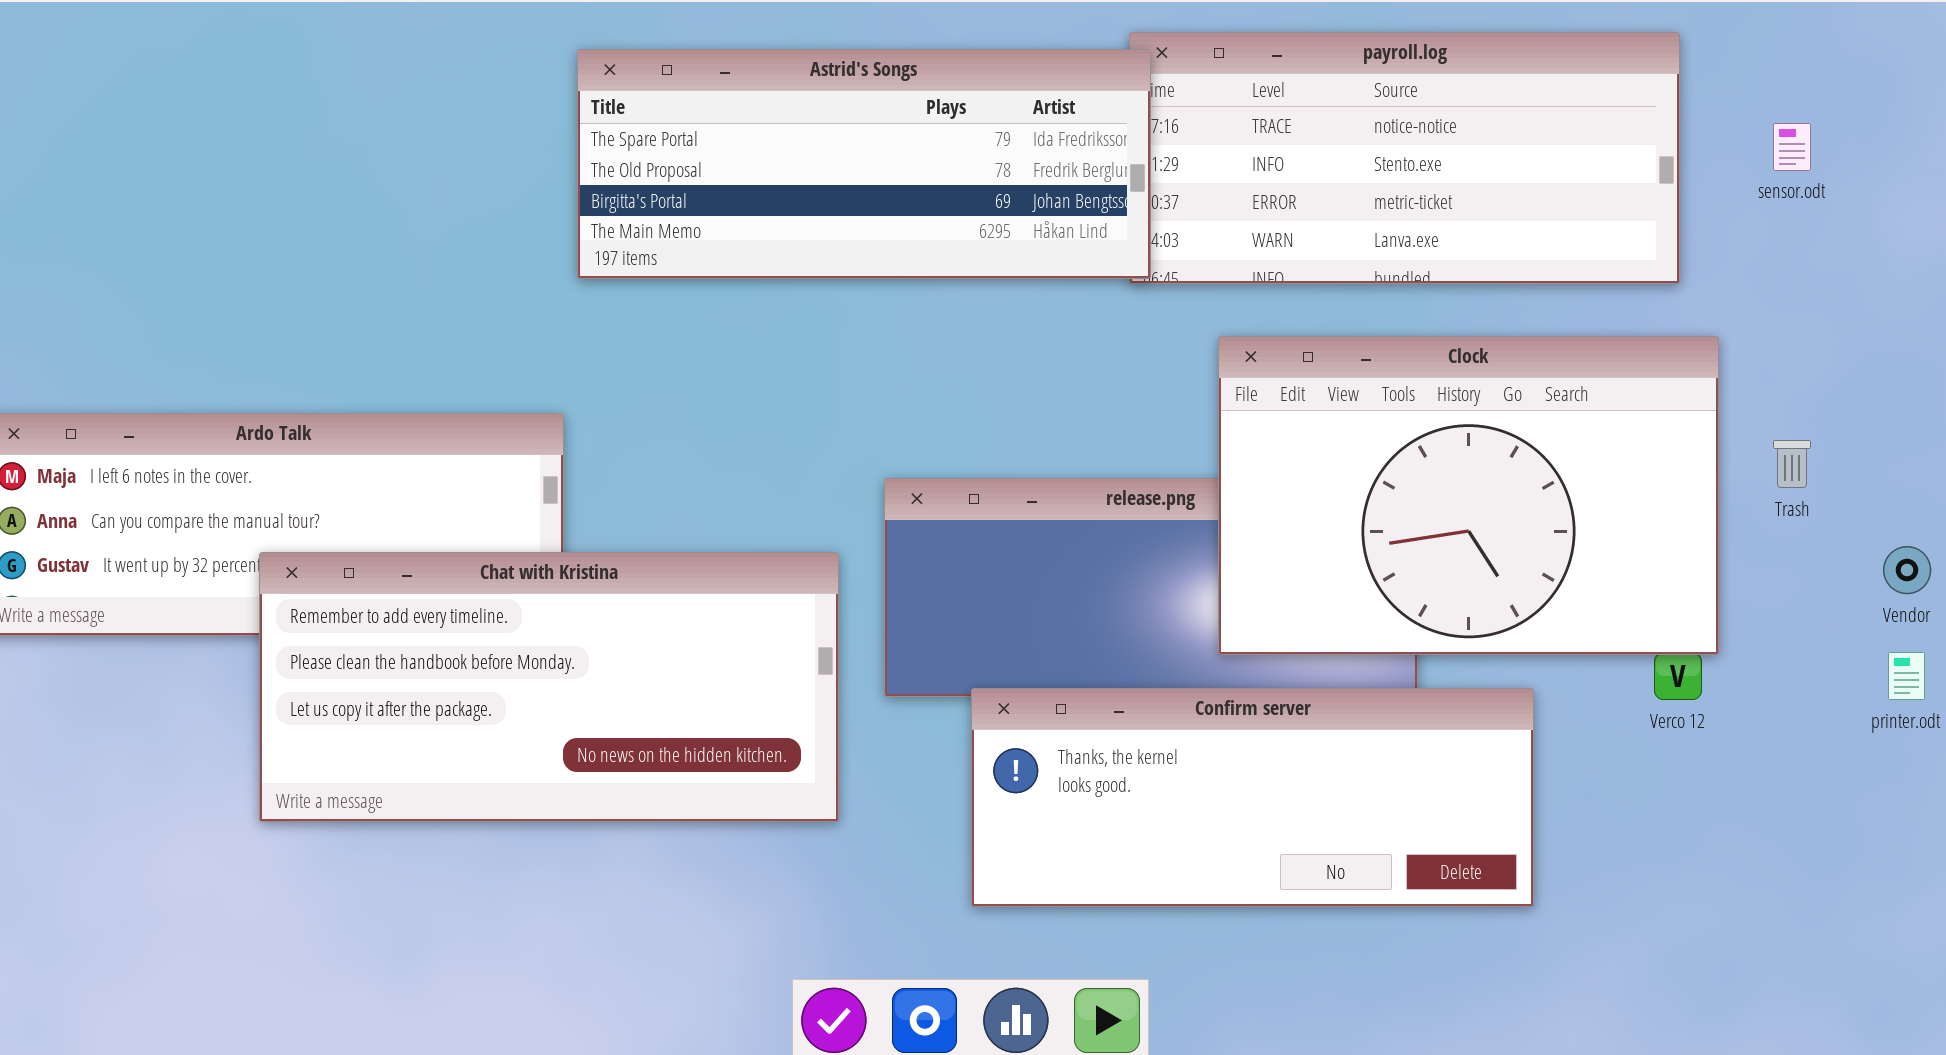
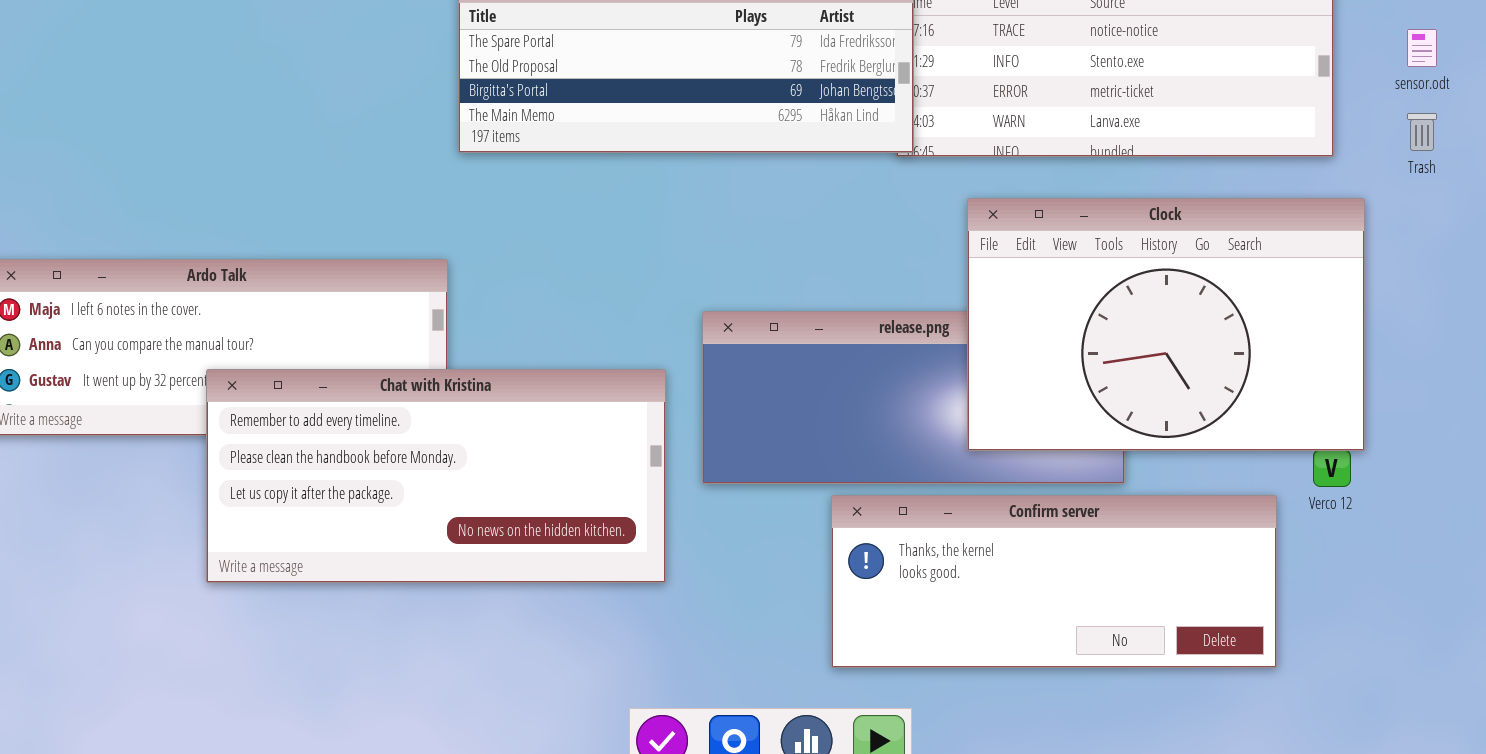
Trash: [1773,440,1811,488] -> [1407,113,1437,151], moved
Confirm server: [971,688,1534,907] -> [831,495,1277,668], moved

